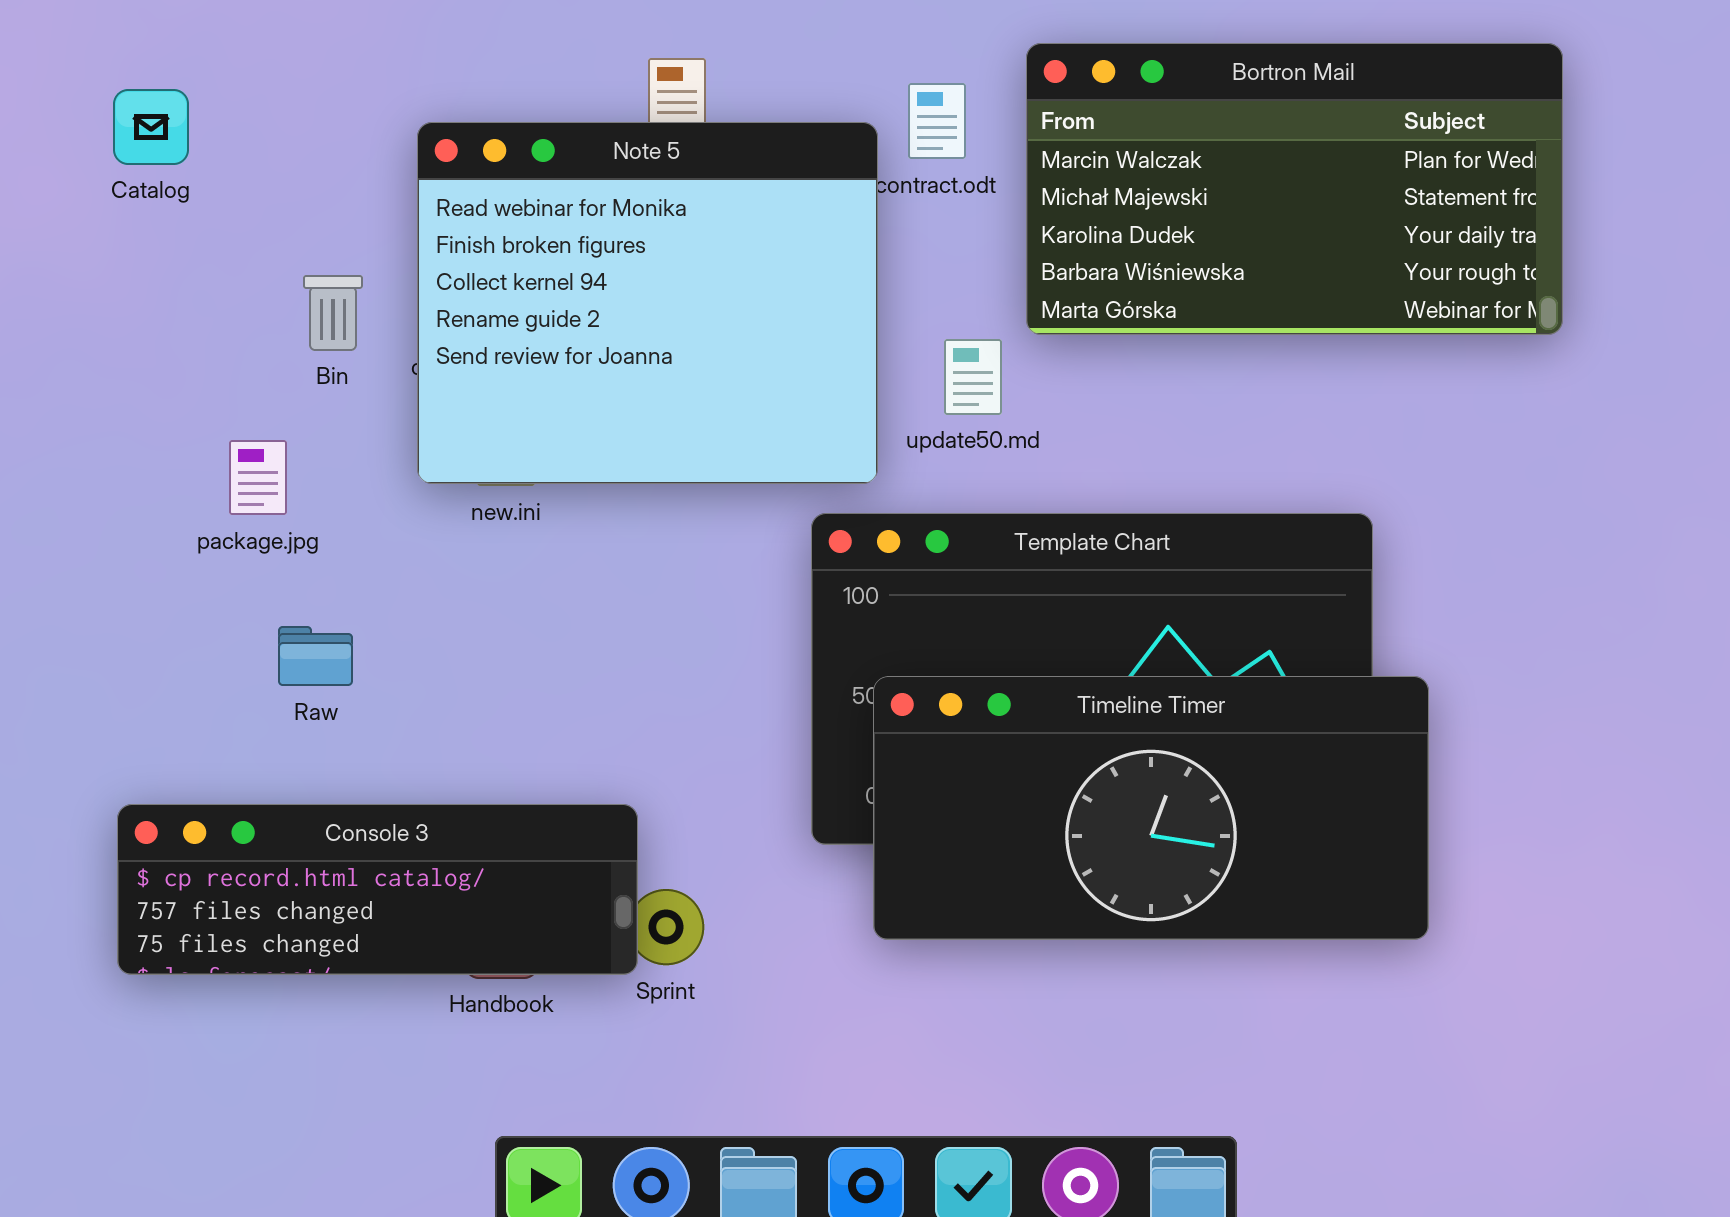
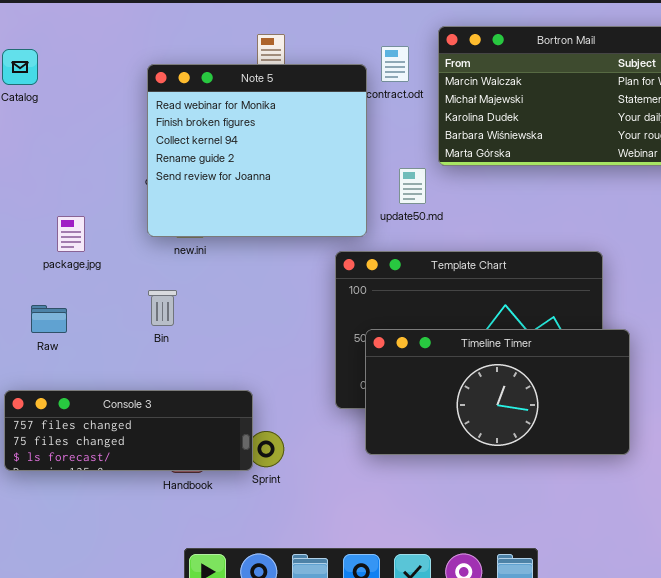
Bin: [303,275,363,351] -> [148,290,177,326], moved
Raw: [278,626,353,686] -> [31,305,67,333], moved
Console 3: [117,804,638,975] -> [4,390,253,471], scrolled down 1 row

